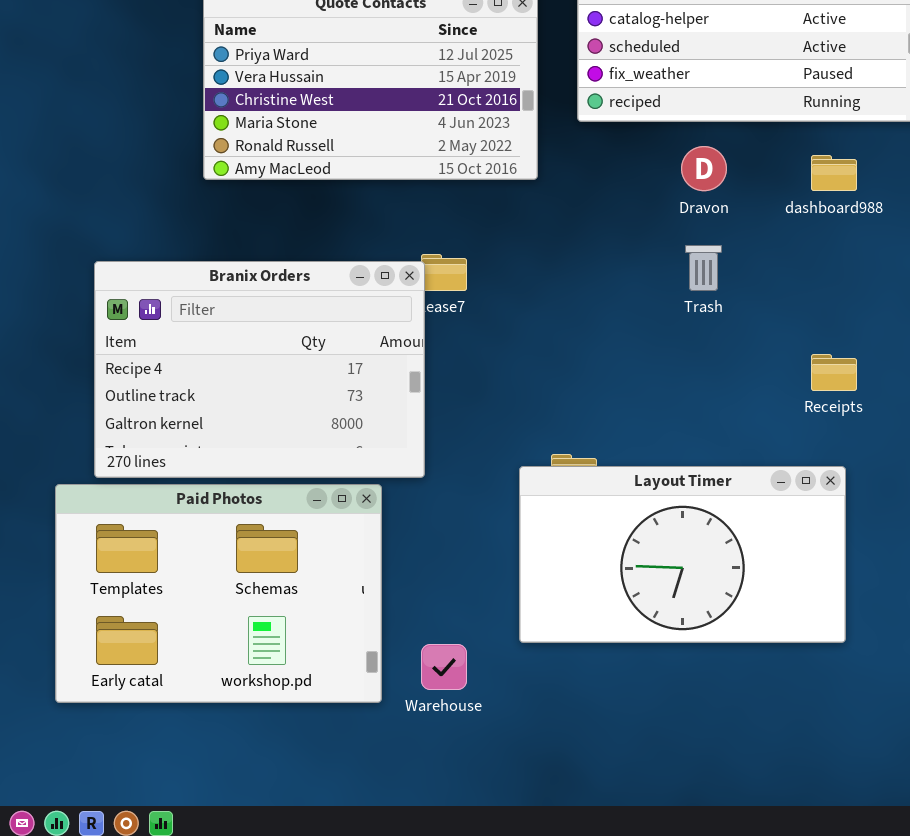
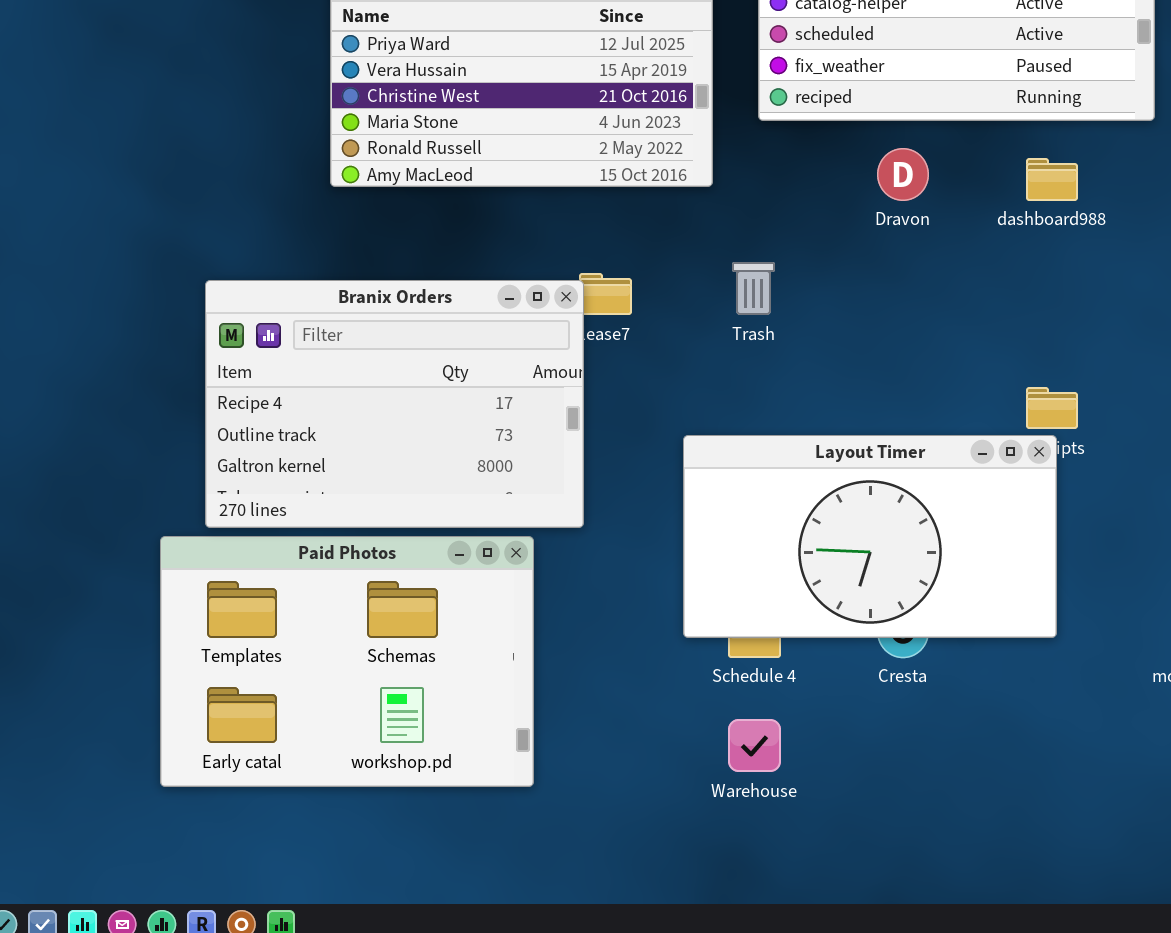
Trash: [685,245,722,291] -> [732,262,775,315], moved
Layout Timer: [519,466,846,643] -> [683,435,1057,638], moved
Warehouse: [421,644,467,690] -> [728,719,781,772], moved

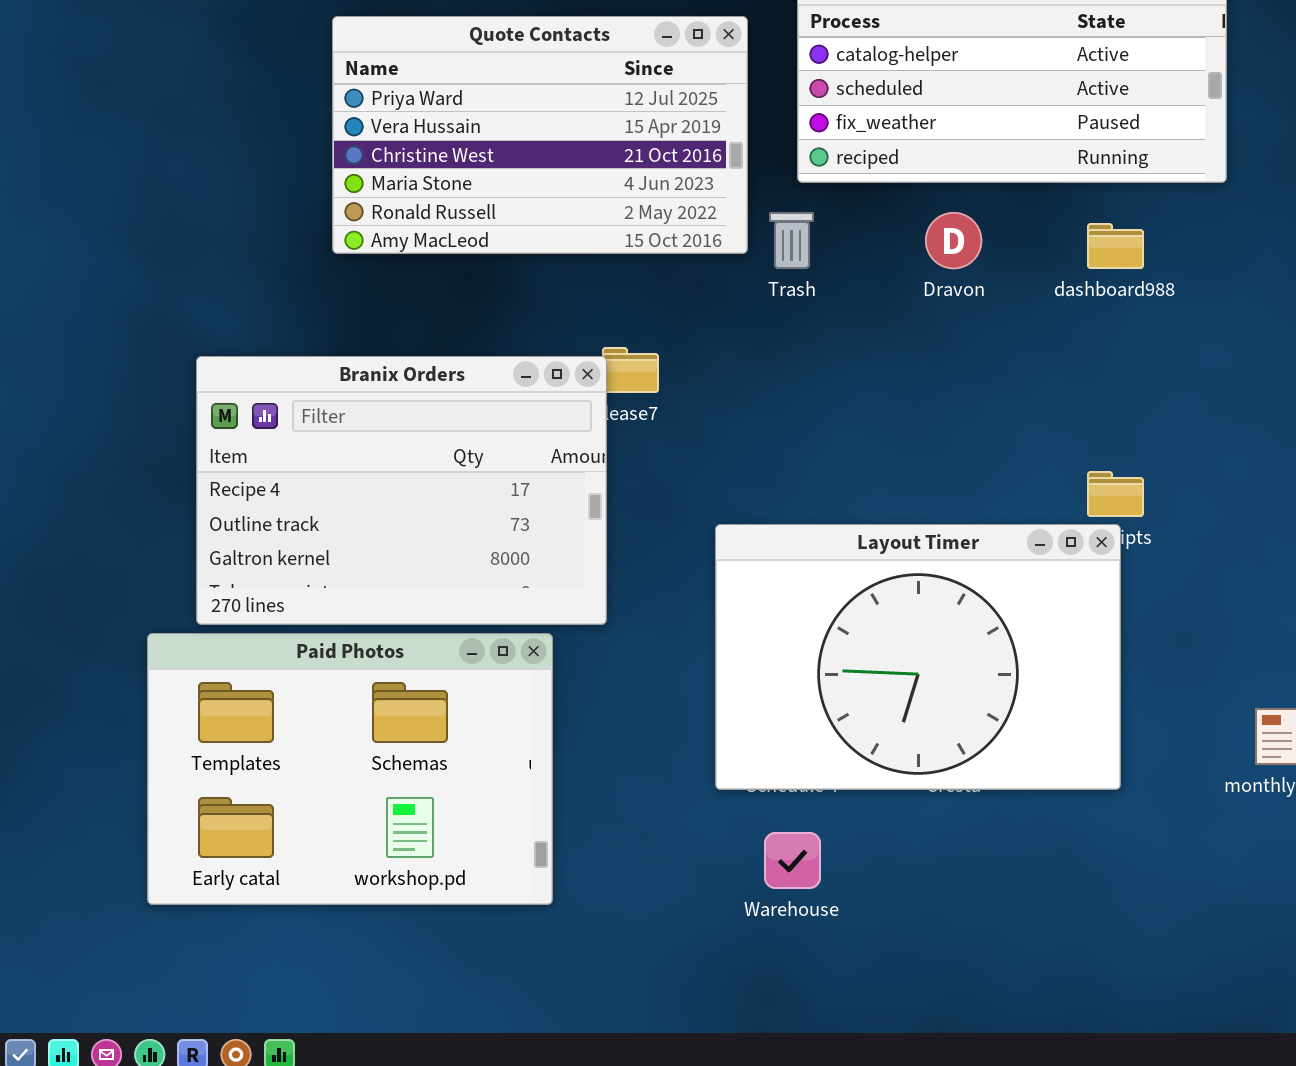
Trash: [732,262,775,315] -> [769,212,814,269], moved
Layout Timer: [683,435,1057,638] -> [715,524,1121,790], resized

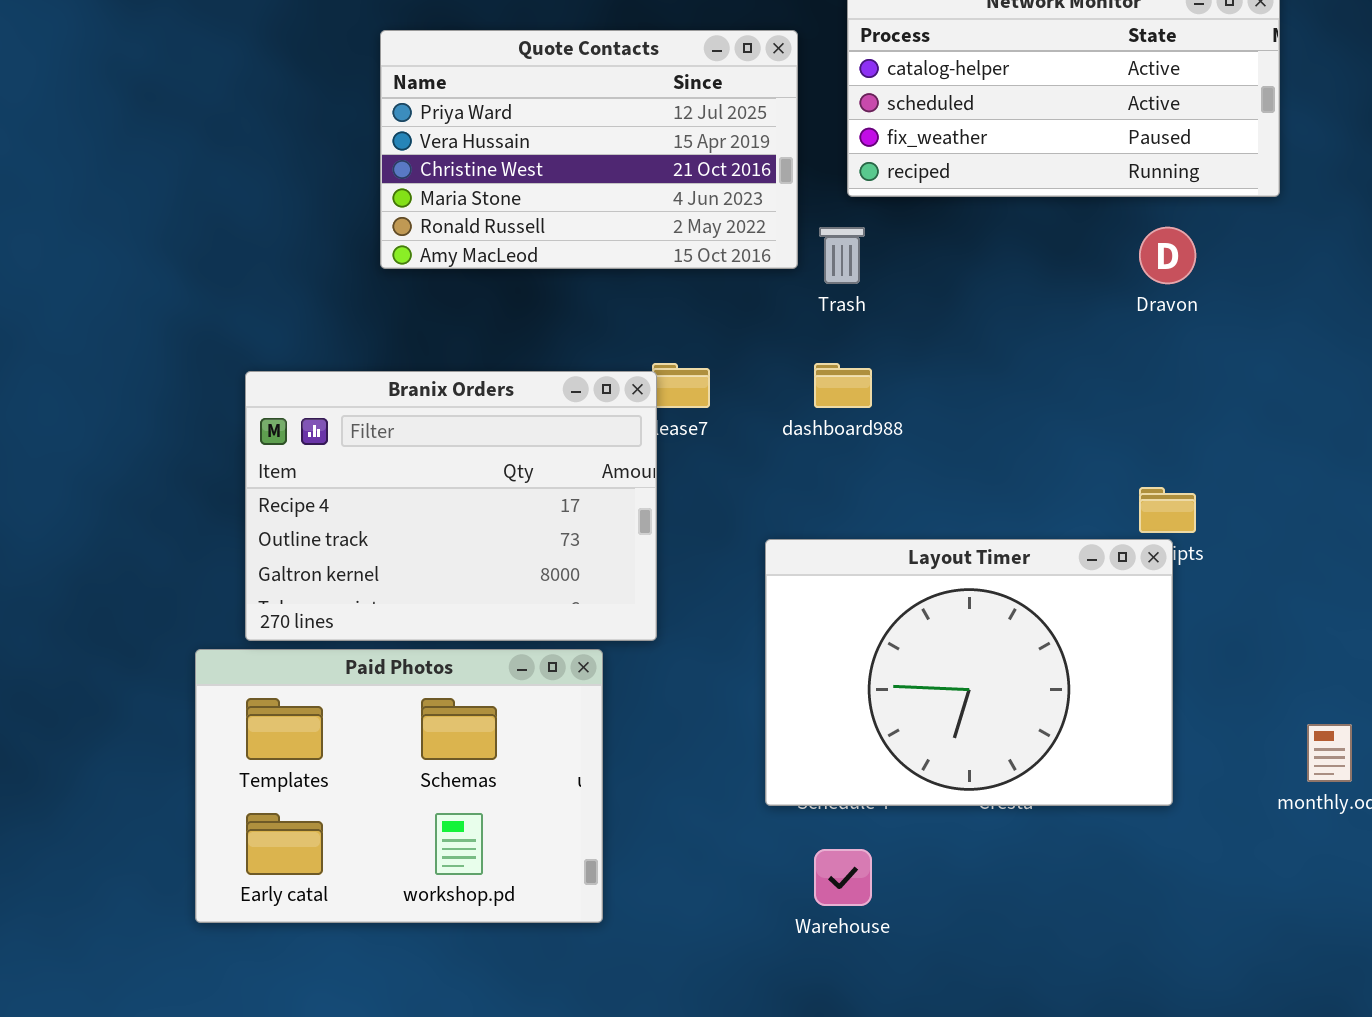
Dravon: [925,212,982,269] -> [1139,227,1196,284], moved
dashboard988: [1087,223,1144,269] -> [814,363,872,408], moved

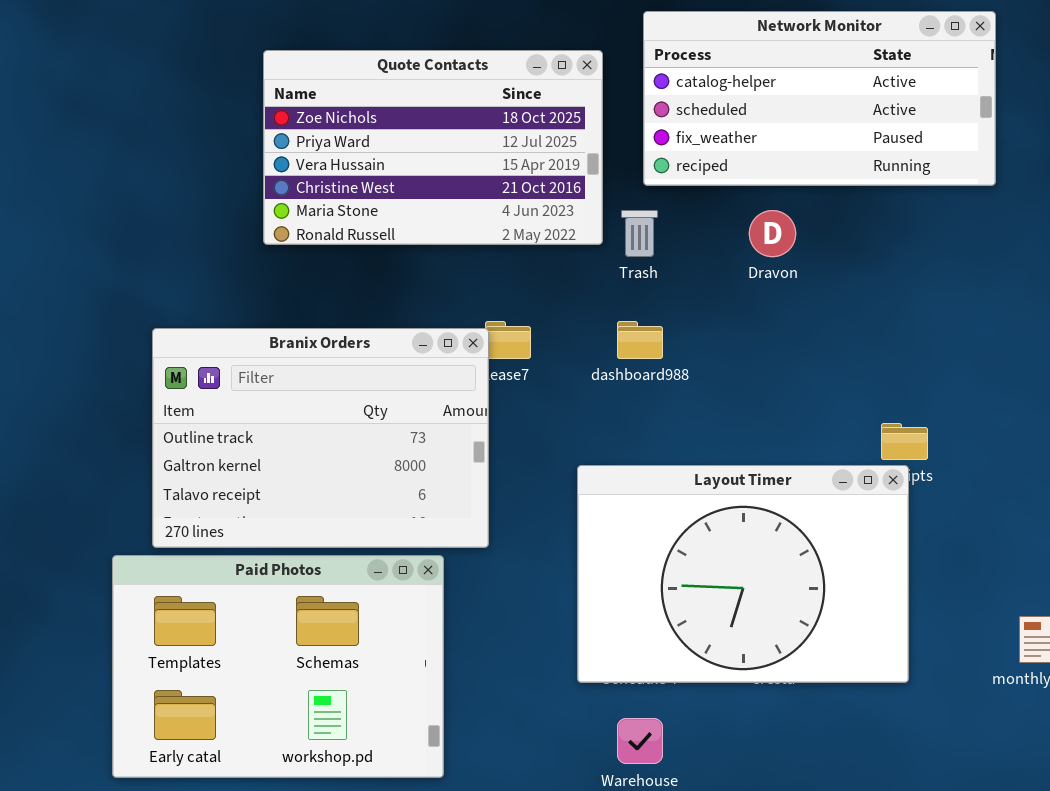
Quote Contacts: [380,30,798,269] -> [263,50,603,245], scrolled up 1 row
Dravon: [1139,227,1196,284] -> [749,210,796,257], moved
Branix Orders: [245,371,657,641] -> [152,328,489,548], scrolled down 1 row

